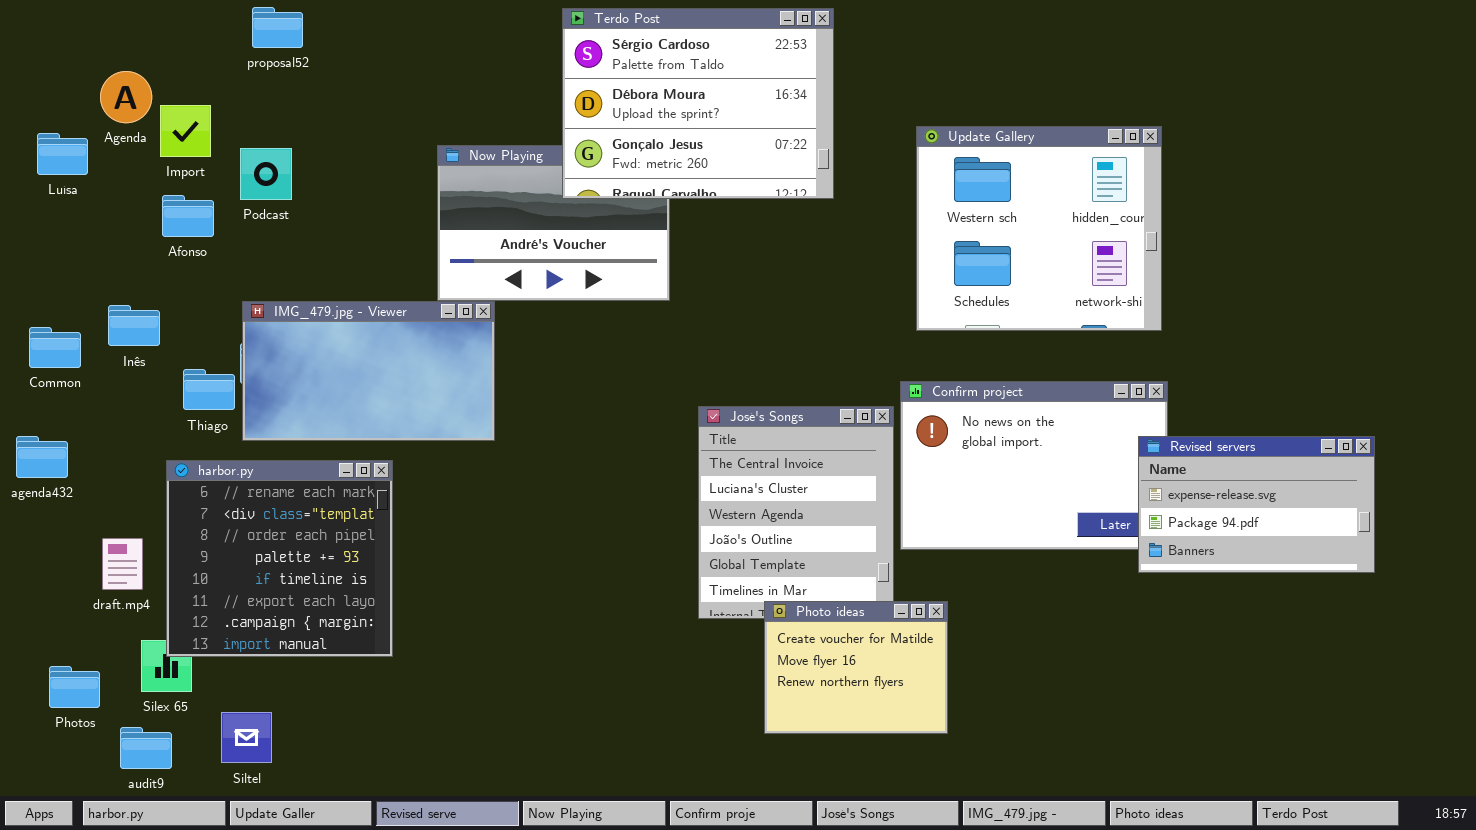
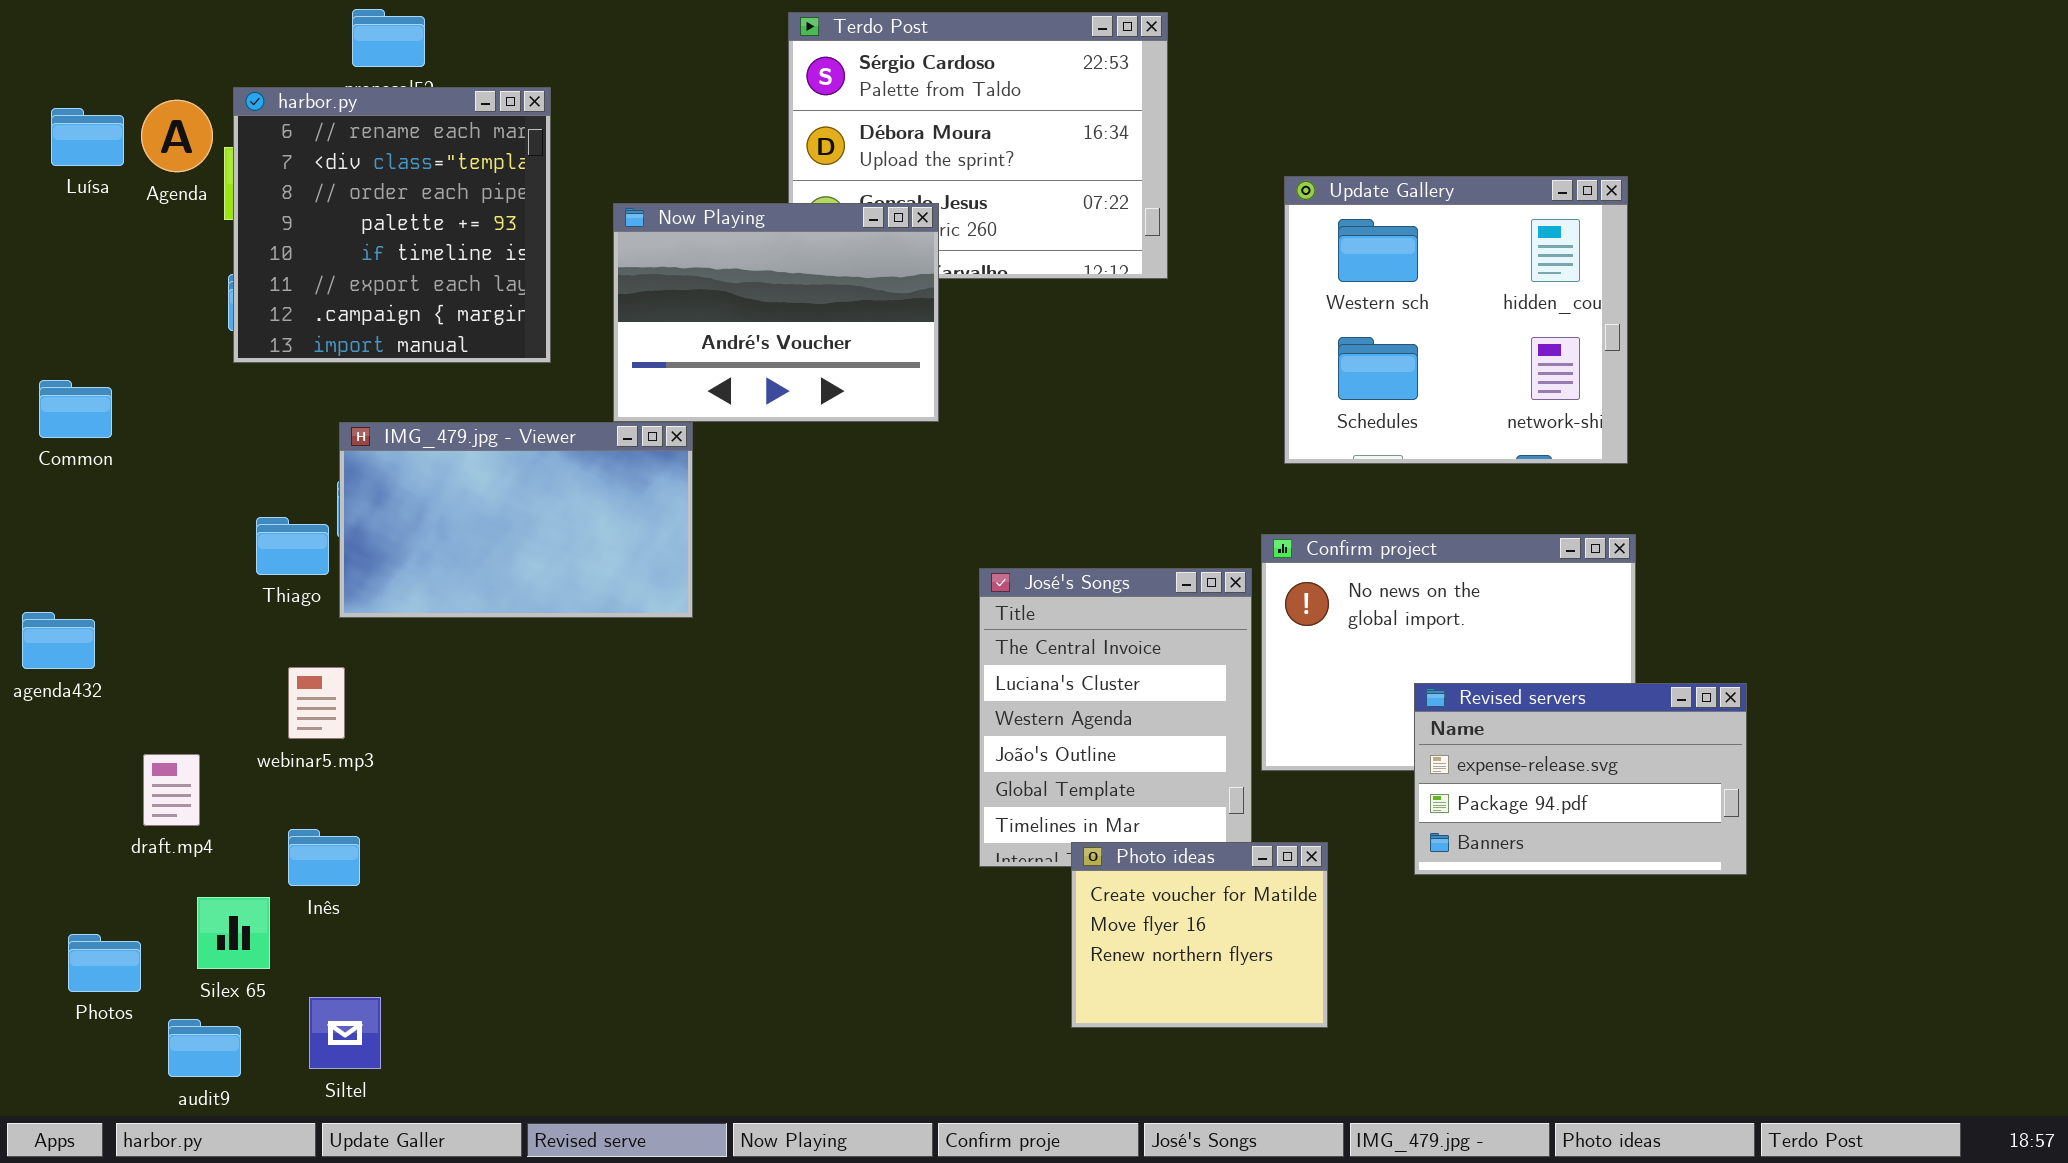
Luísa: [37,133,88,175] -> [51,108,124,166], moved
Now Playing: [437,145,670,301] -> [613,203,939,422], raised
Inês: [108,305,160,346] -> [288,829,360,886], moved
Common: [29,327,81,368] -> [39,380,112,438], moved
Revised servers: [1138,436,1375,573] -> [1414,683,1747,875], moved
harbor.py: [166,460,393,657] -> [233,87,551,363], moved

